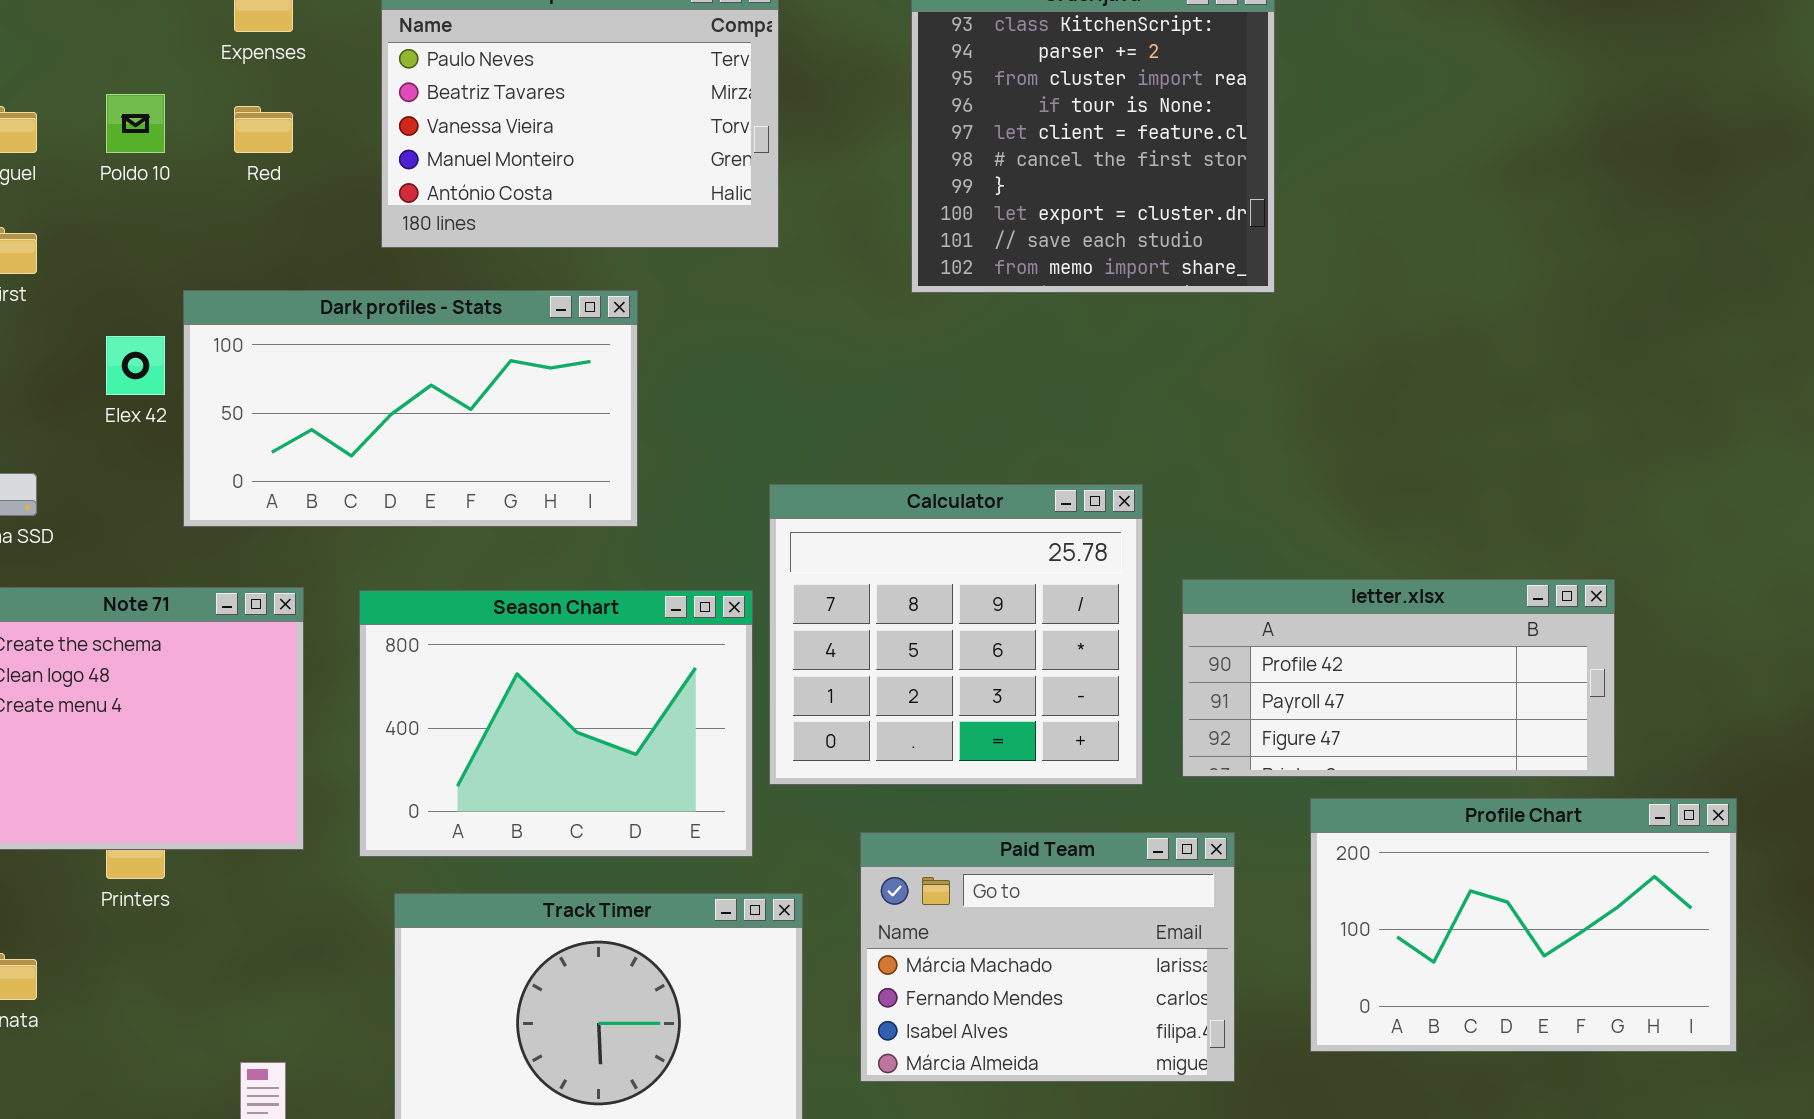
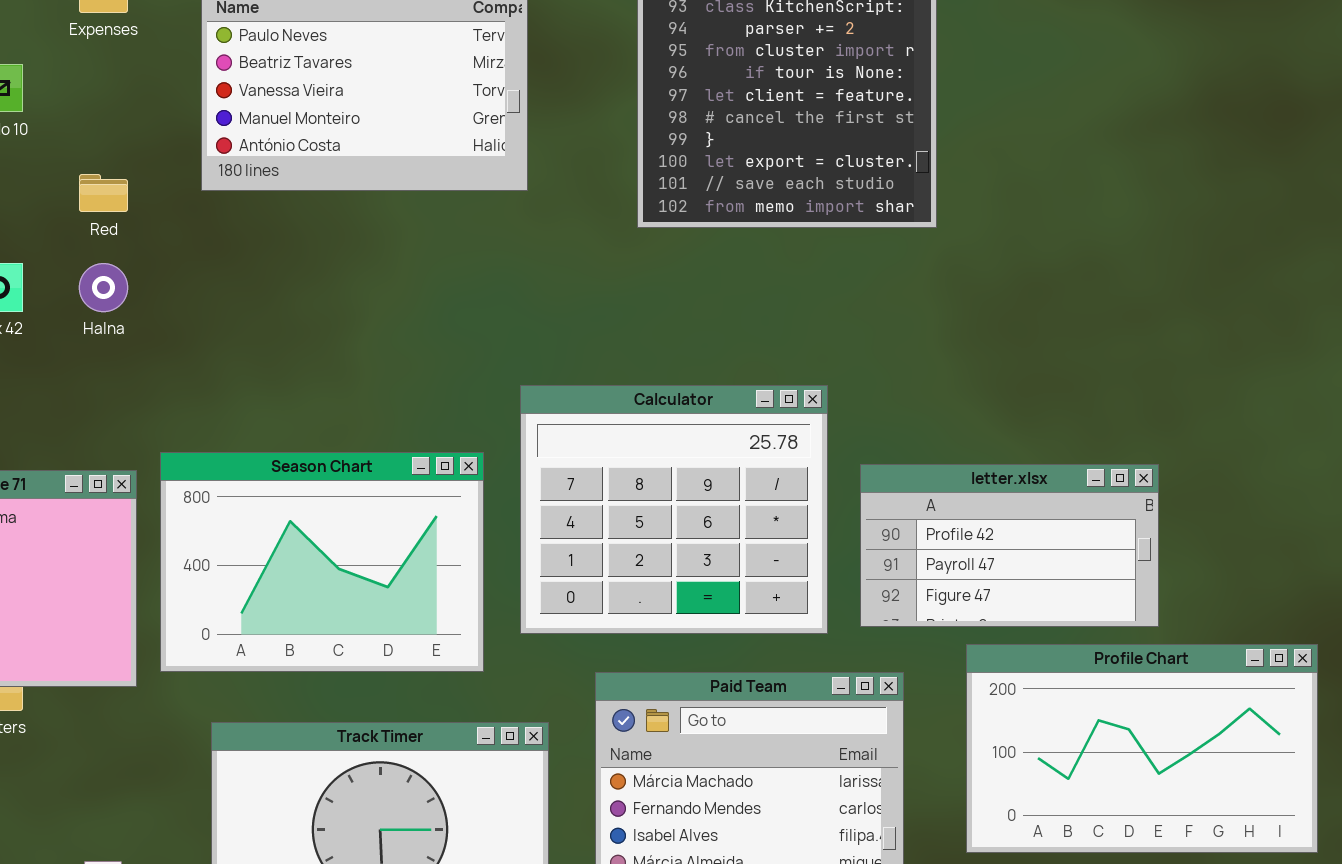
Red: [234,106,293,153] -> [79,174,128,212], moved
Dark profiles - Stats: [183,290,638,527] -> none, closed
letter.xlsx: [1182,579,1615,777] -> [860,464,1159,627], resized
Season Chart: [359,590,753,857] -> [160,452,484,672], moved

